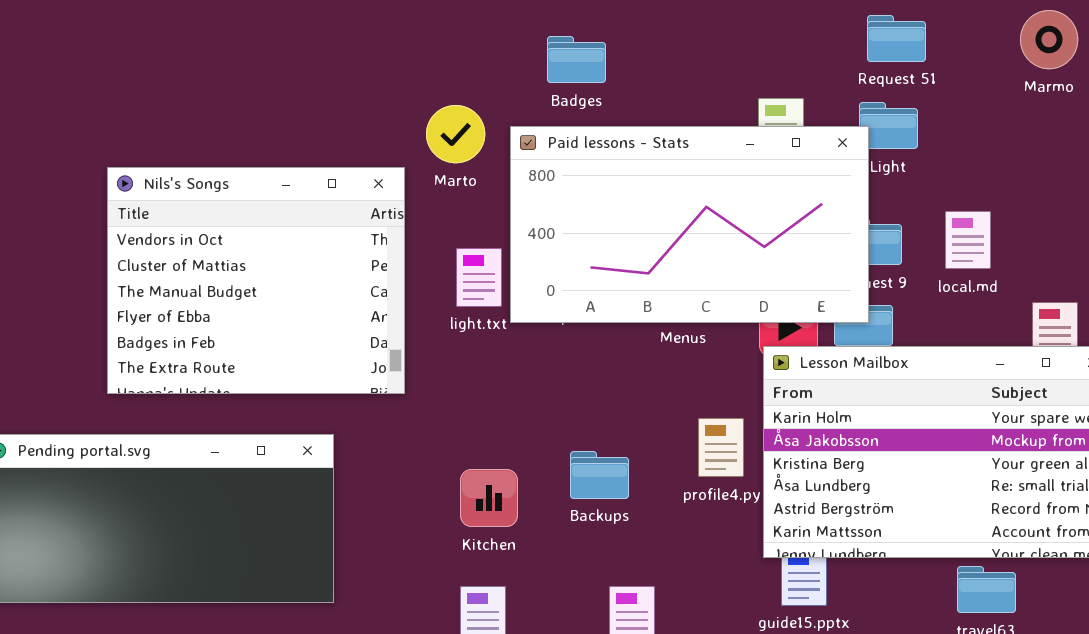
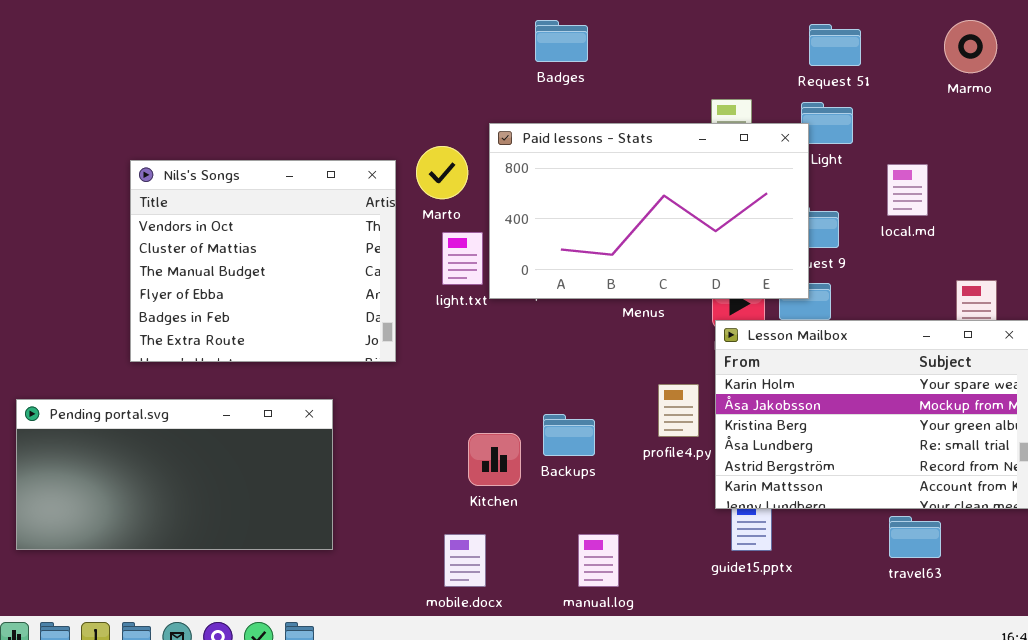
Badges: [547,36,606,83] -> [535,20,588,62], moved
Marto: [426,105,485,163] -> [416,146,468,199], moved
local.md: [945,211,991,269] -> [887,164,928,216], moved
Kitchen: [460,469,518,527] -> [468,433,521,486], moved

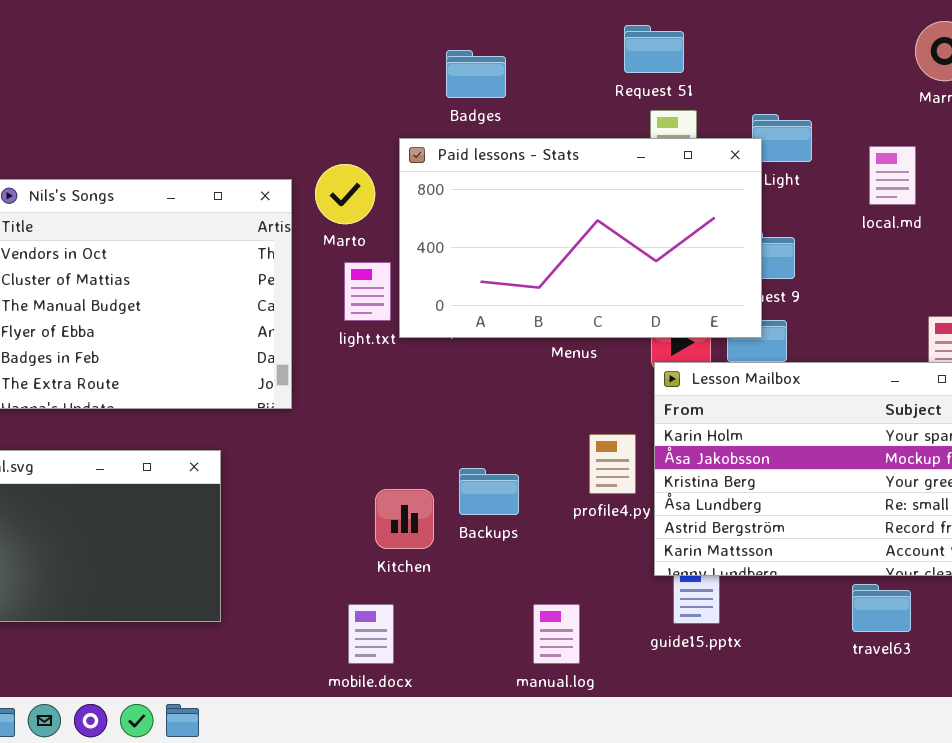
Badges: [535,20,588,62] -> [446,50,506,98], moved
Request 51: [809,24,861,66] -> [624,25,684,73], moved
local.md: [887,164,928,216] -> [869,146,916,205], moved
manual.log: [578,534,619,587] -> [533,604,580,664], moved

